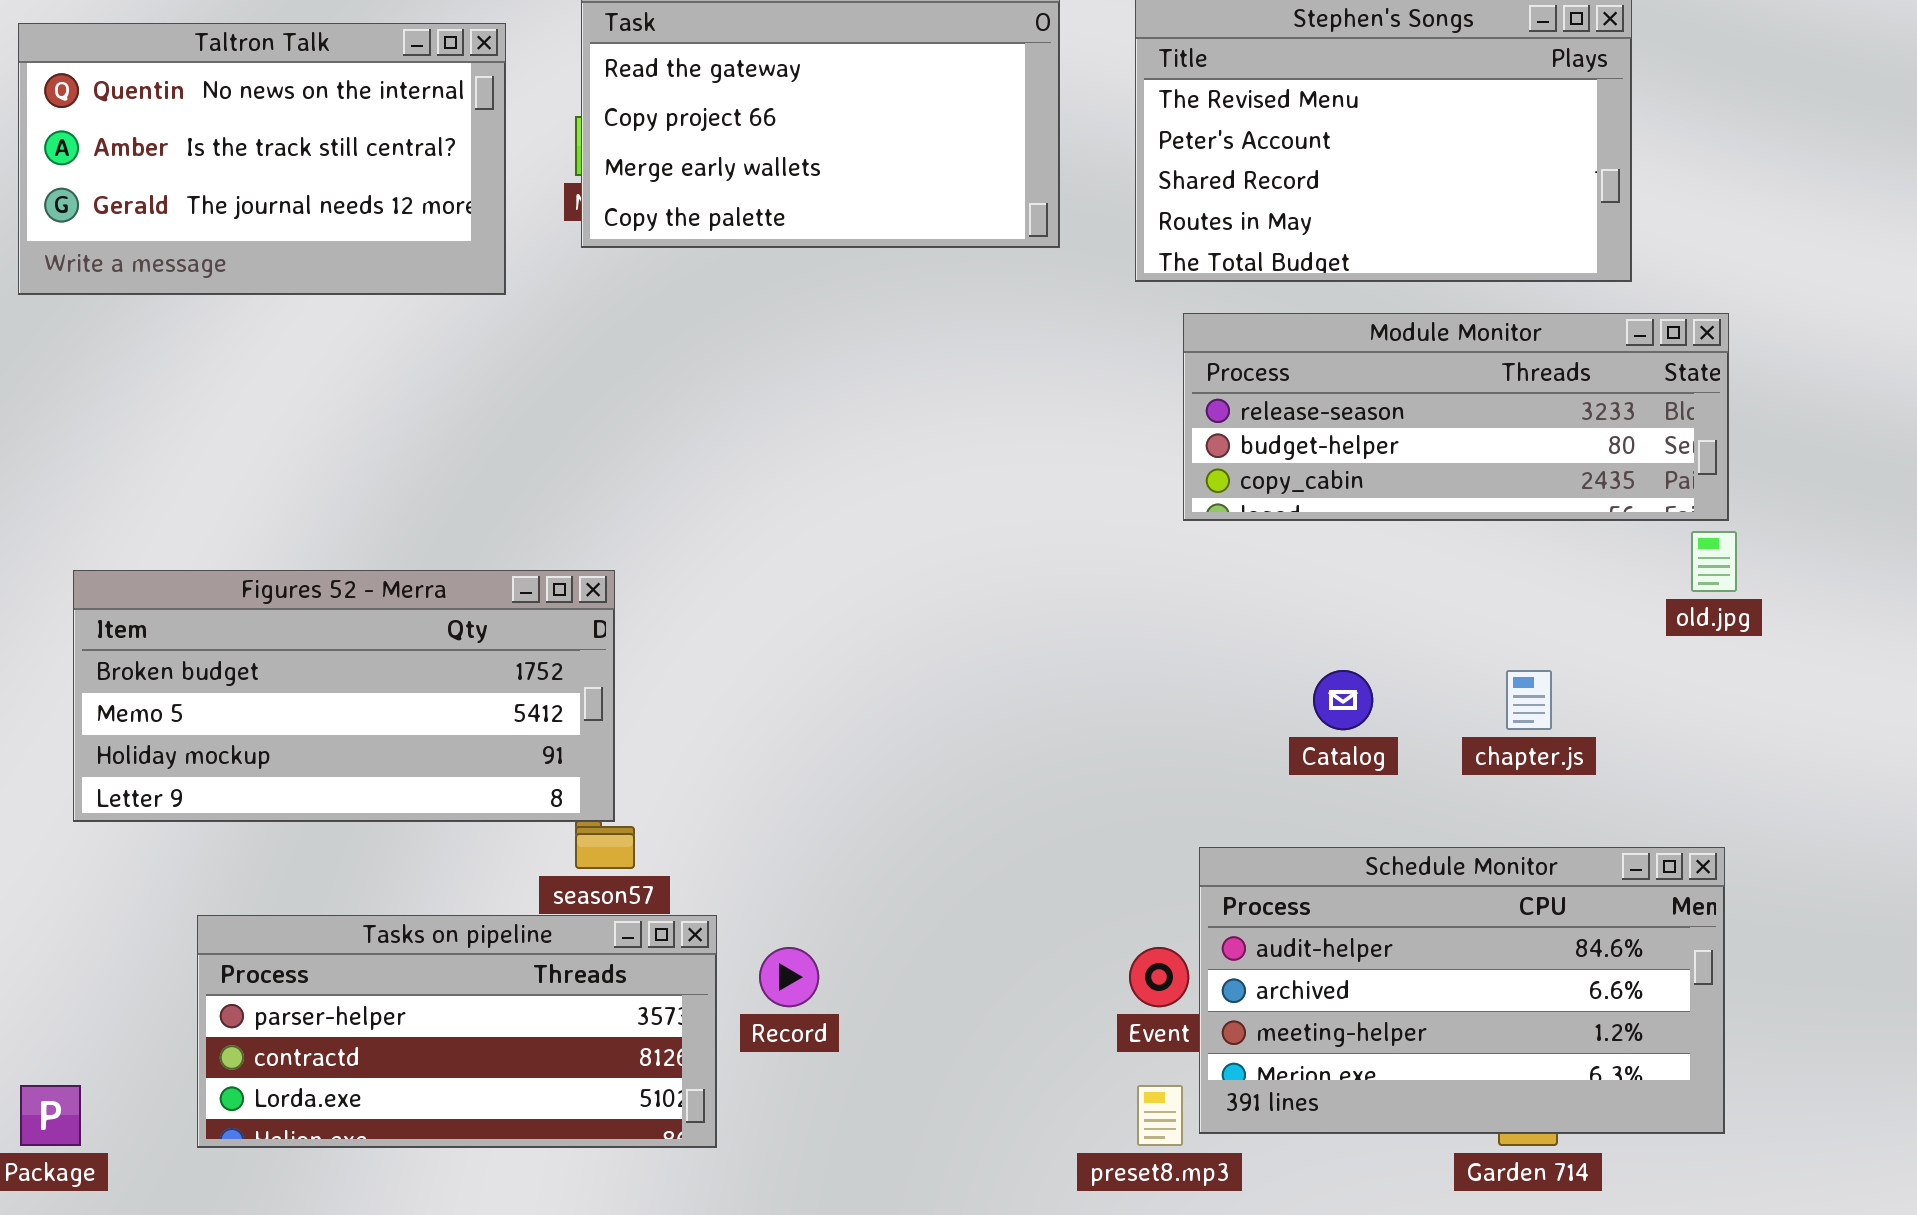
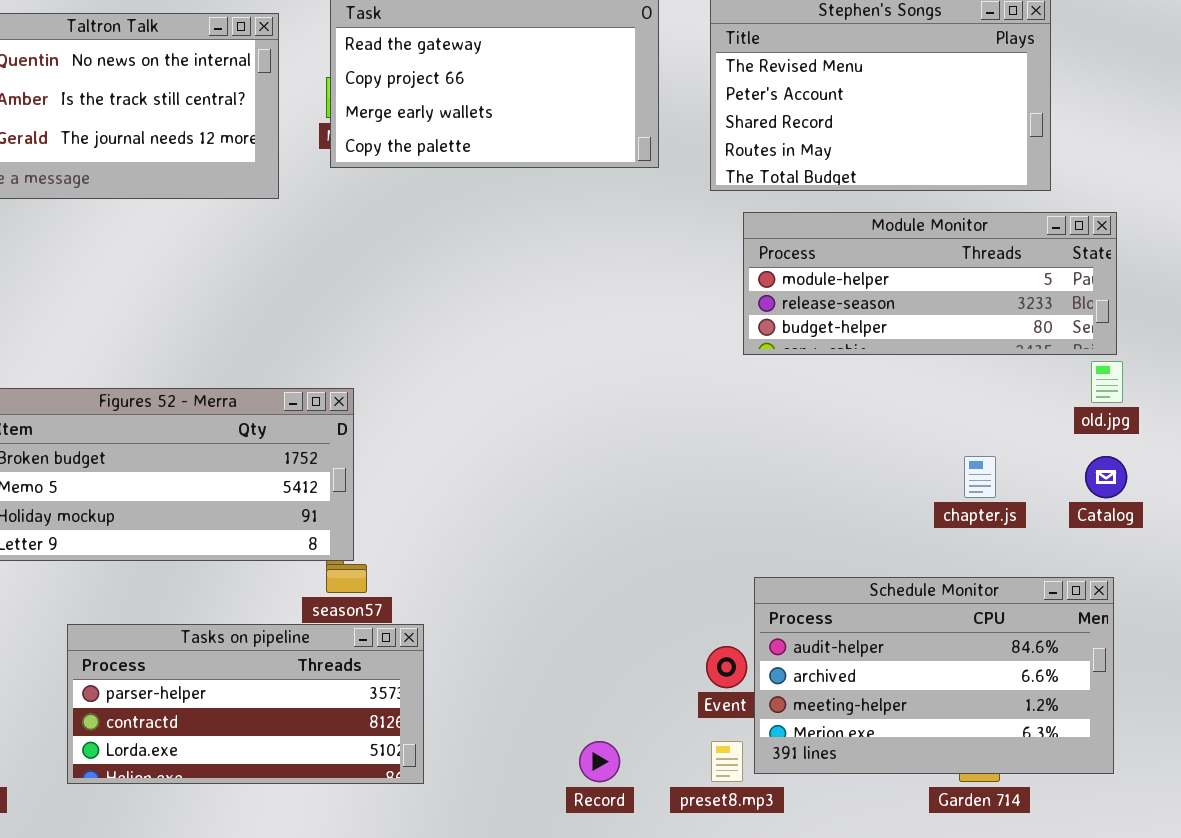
Module Monitor: [1183,313,1729,521] -> [743,212,1117,355], scrolled up 1 row
Catalog: [1313,670,1373,730] -> [1085,456,1127,498], moved
Record: [759,947,819,1007] -> [579,741,620,782], moved

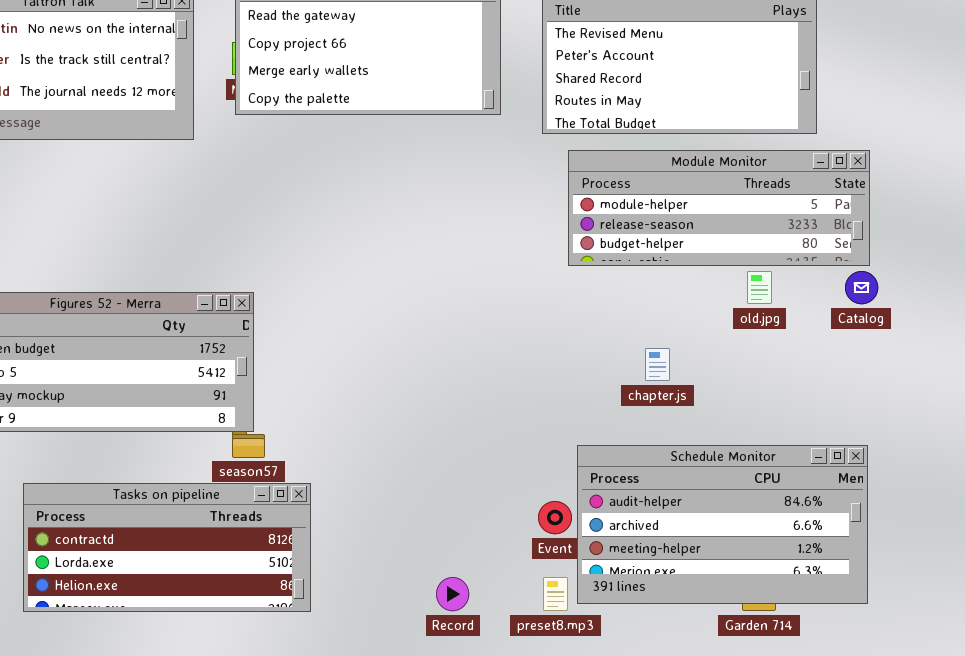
old.jpg: [1091,361,1123,403] -> [747,271,772,304], moved
chapter.js: [964,456,996,498] -> [645,348,670,381], moved
Catalog: [1085,456,1127,498] -> [845,271,878,304], moved
Tasks on pipeline: [67,624,424,784] -> [23,483,311,612], scrolled down 1 row

